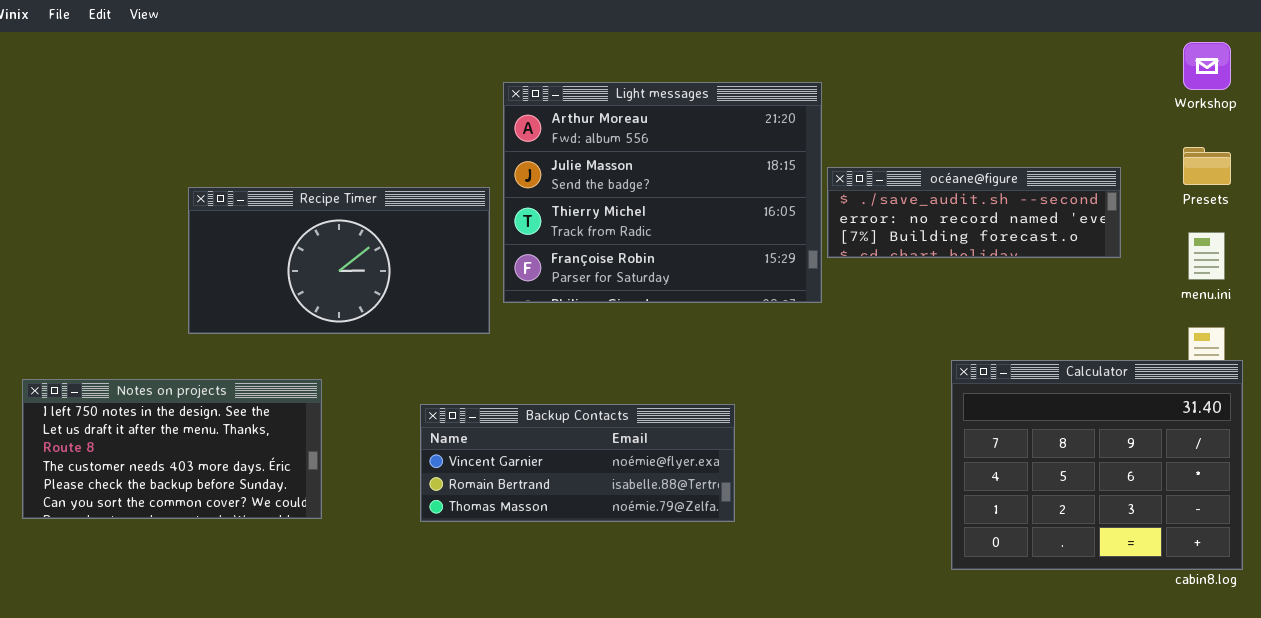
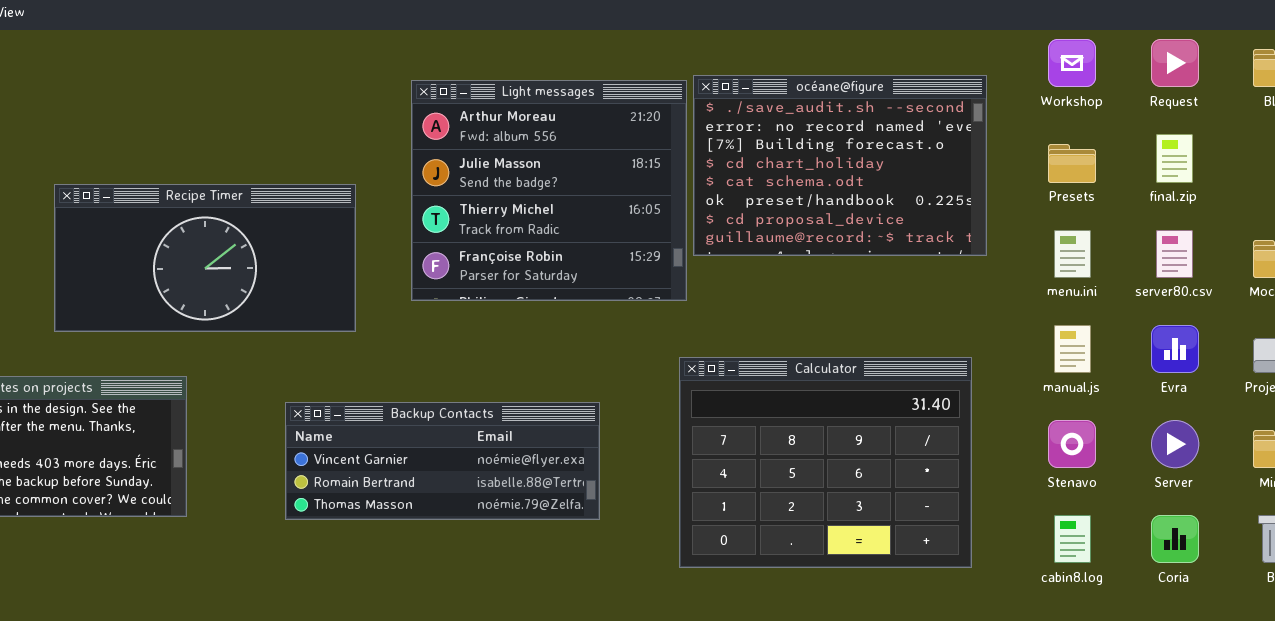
Light messages: [503,82,822,303] -> [411,80,687,301], resized
océane@figure: [827,167,1121,258] -> [693,75,987,256], resized
Calculator: [951,360,1243,570] -> [679,357,972,568], moved

